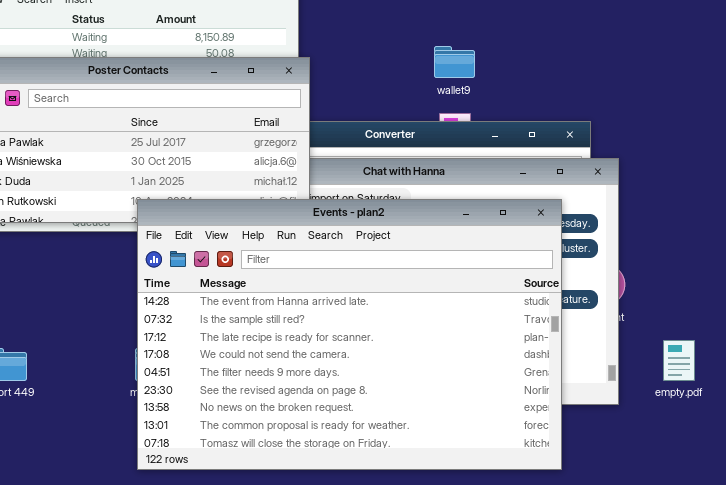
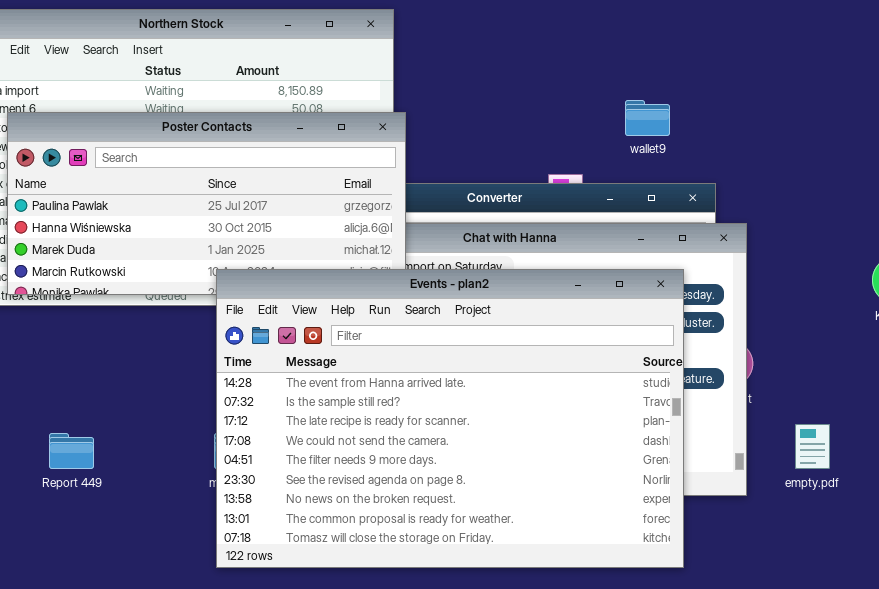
wallet9: [434,46,475,78] -> [625,100,670,136], moved

